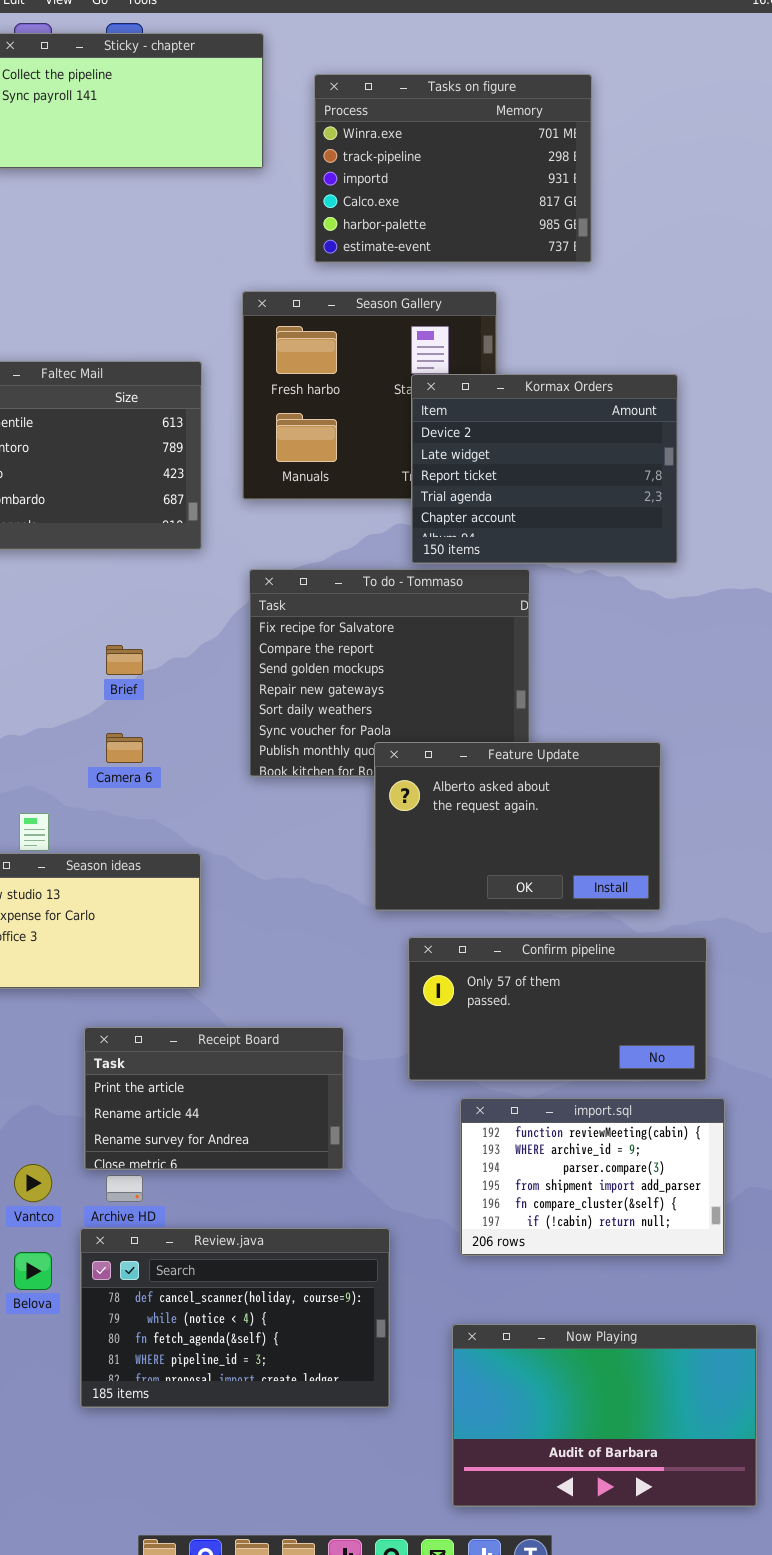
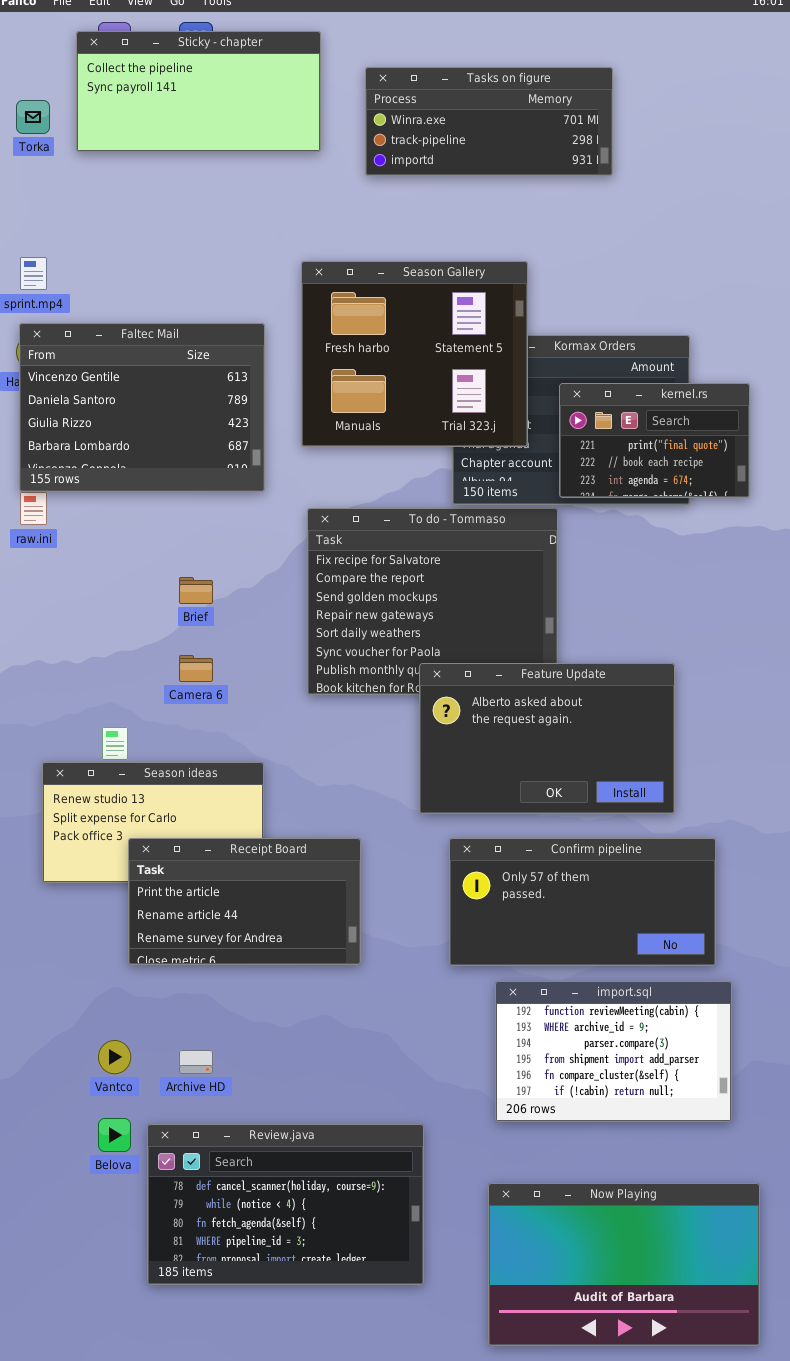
Tasks on figure: [314,74,592,263] -> [365,67,613,176], resized
Season Gallery: [242,291,497,500] -> [301,261,528,447], raised
kernel.rs: none -> [559,383,750,498], opened
Receipt Board: [84,1027,344,1170] -> [128,838,361,965], moved
Review.java: [80,1228,390,1408] -> [147,1124,424,1285], moved

